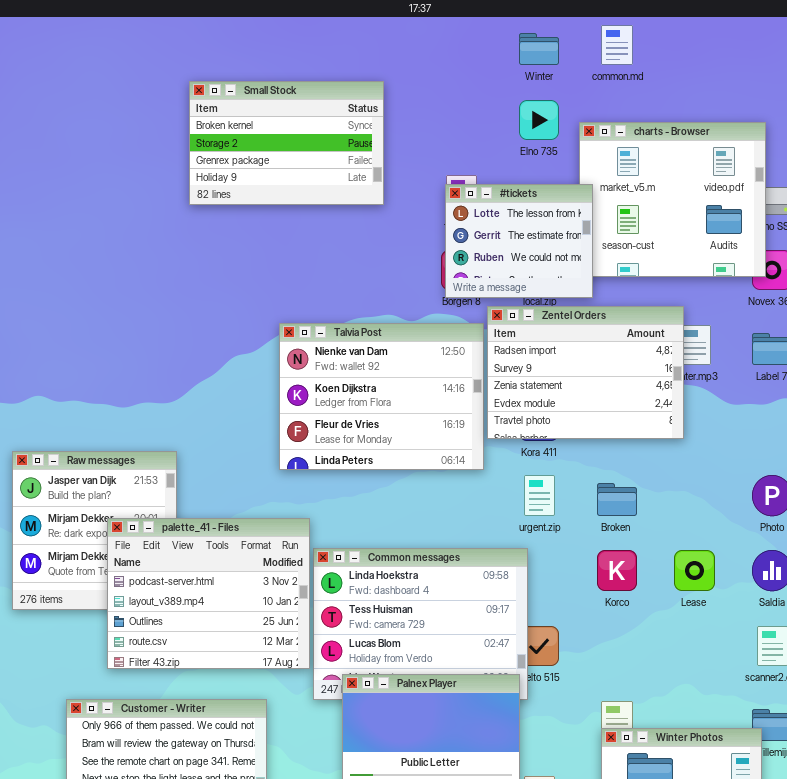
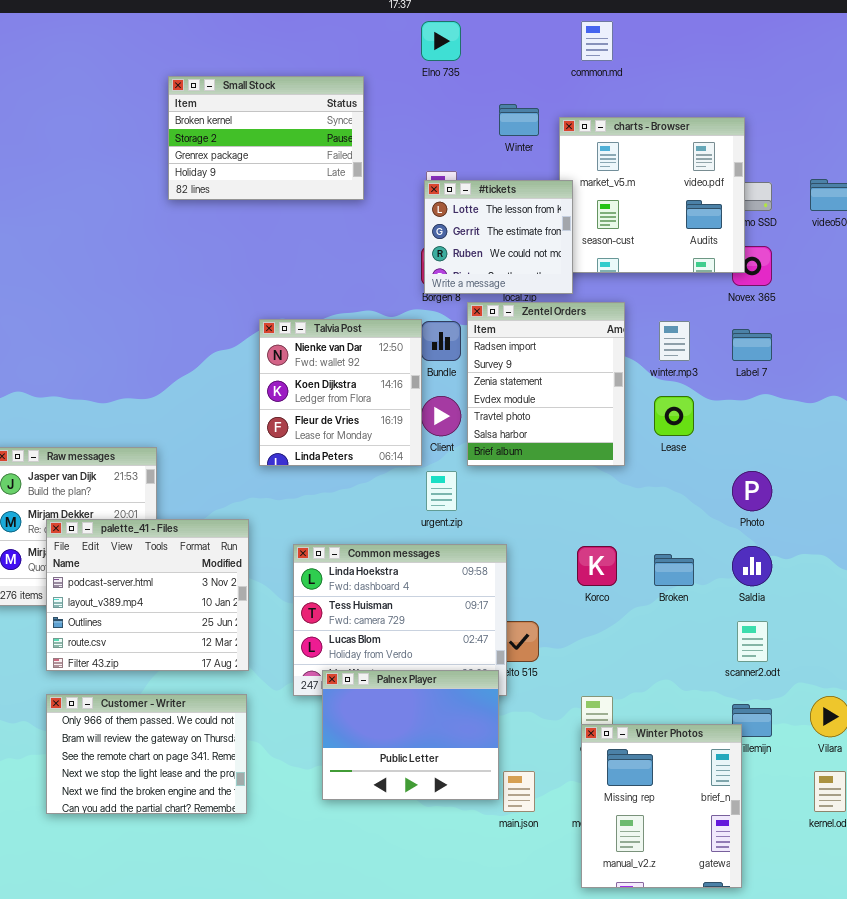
Winter: [519,33,559,65] -> [499,104,539,136], moved
Elno 735: [519,100,559,140] -> [421,21,461,61], moved
Zentel Orders: [487,306,684,439] -> [467,302,625,466], resized
Talvia Post: [279,323,484,470] -> [259,319,422,466], resized
urgent.zip: [524,475,555,516] -> [426,471,457,511], moved
Broken: [597,483,637,516] -> [654,554,694,586], moved
palette_41 - Files: [107,518,310,669] -> [46,519,249,671], moved
Lease: [674,550,715,591] -> [654,396,694,436], moved

